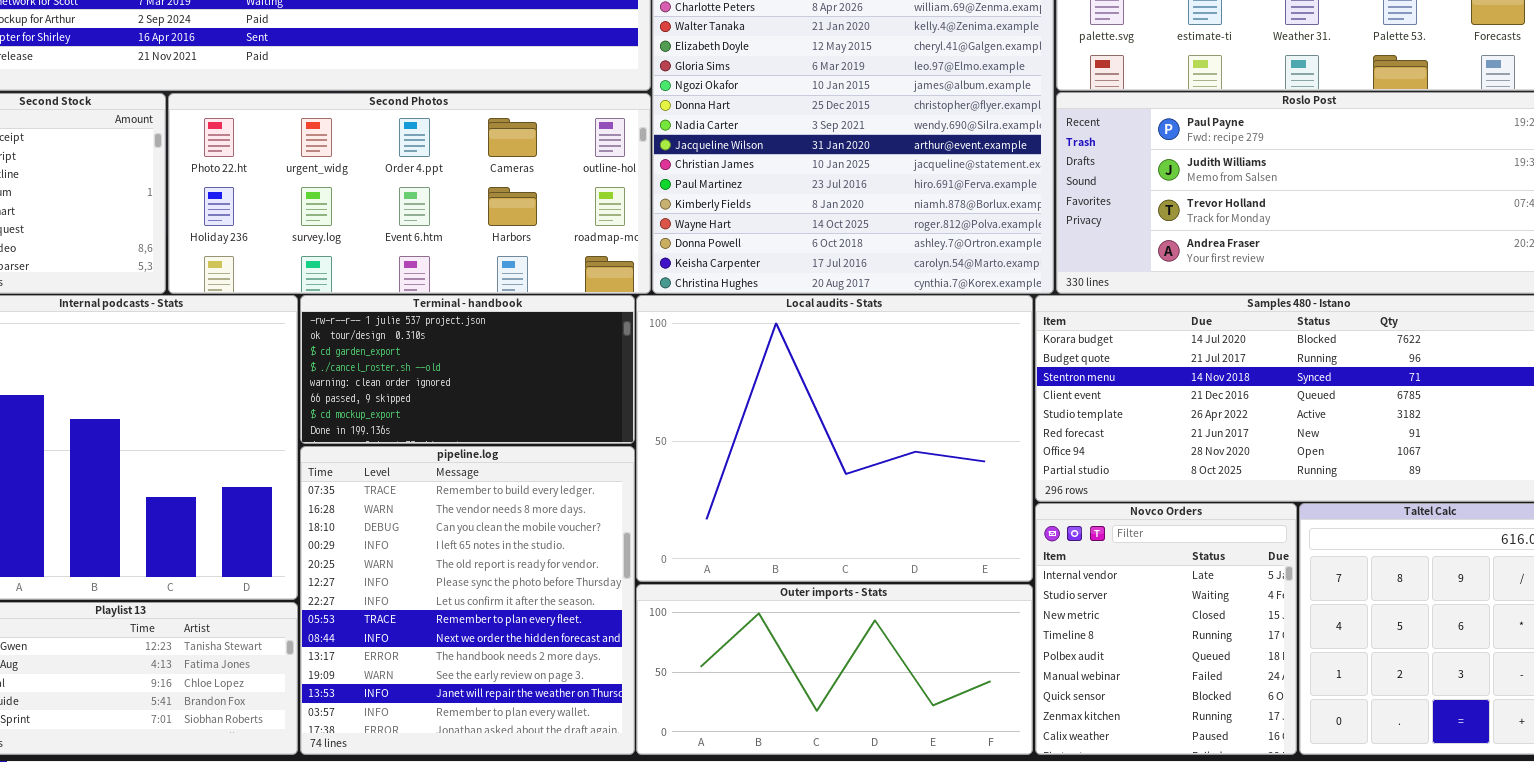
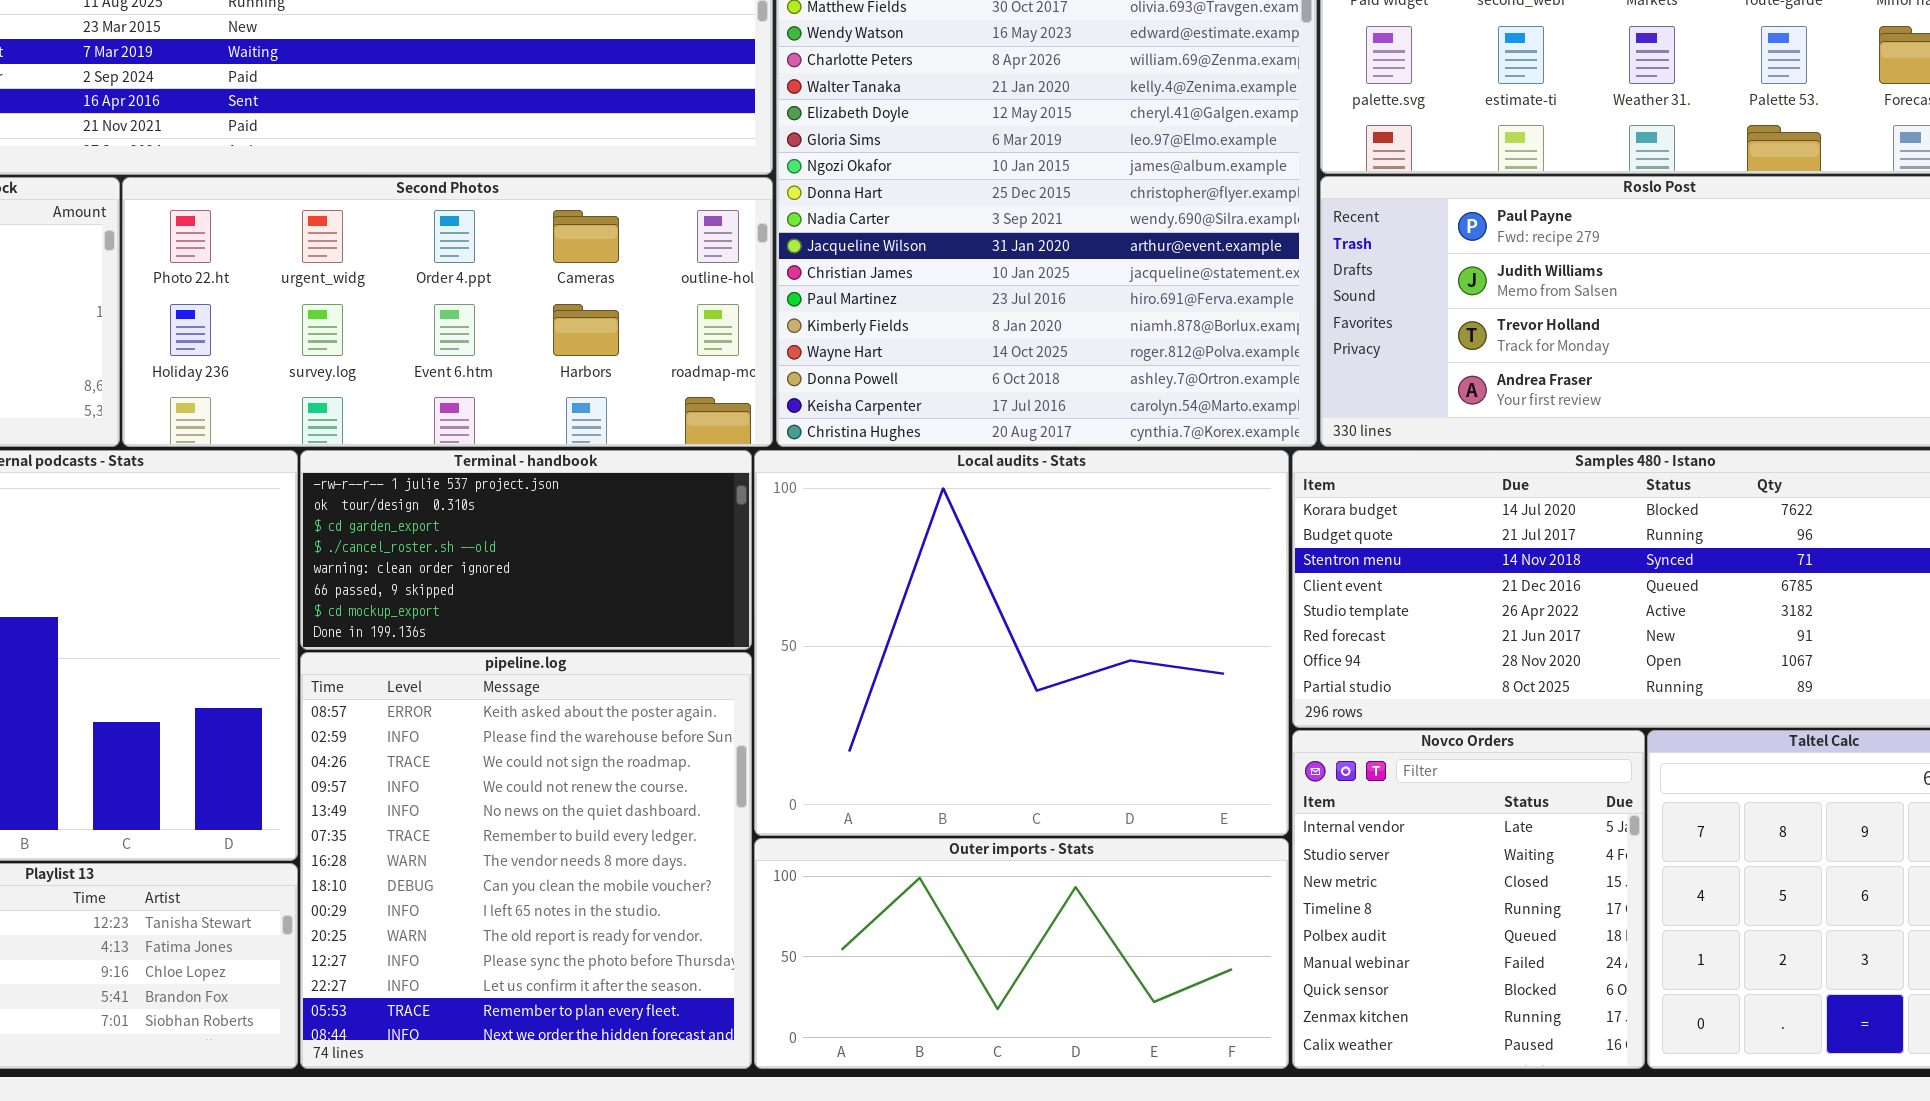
pipeline.log: [300,446,635,755] -> [300,652,752,1069], scrolled up 5 rows

